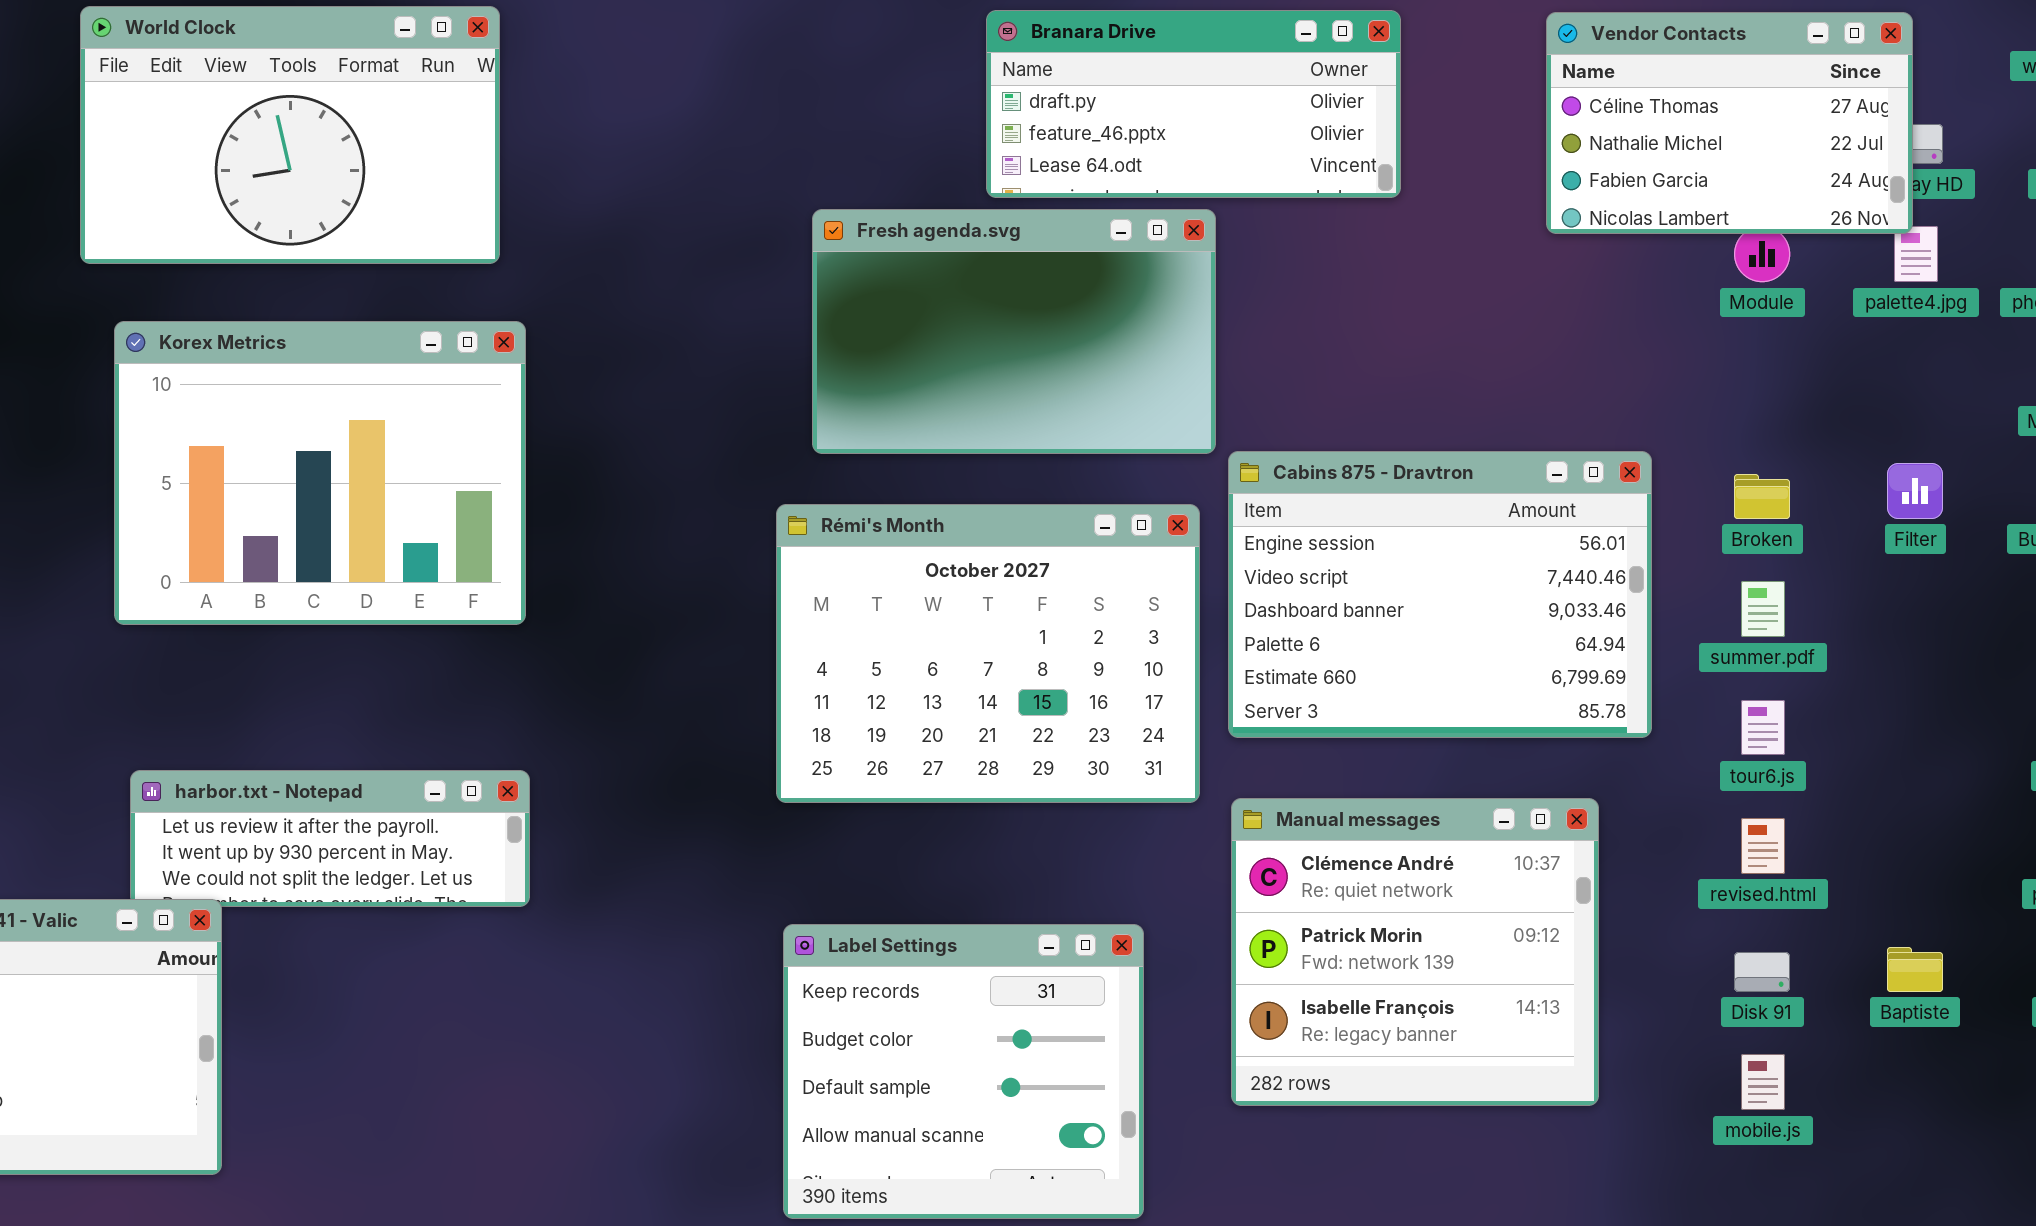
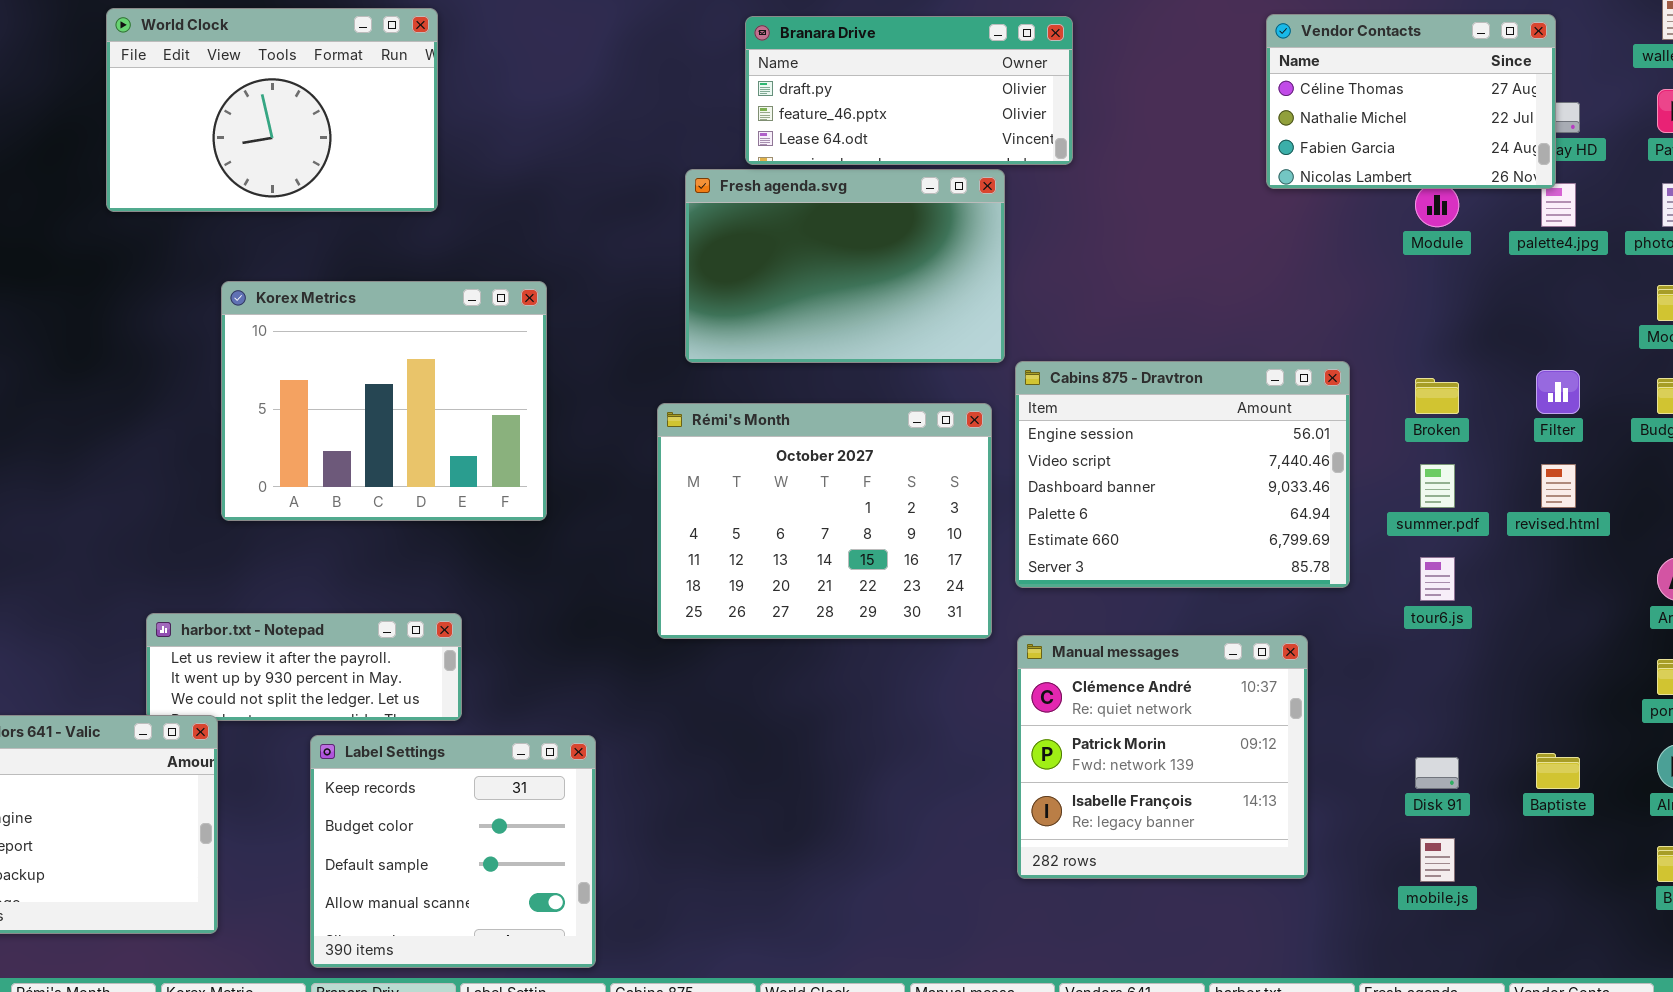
Branara Drive: [986,10,1401,198] -> [745,16,1073,165], moved
Korex Metrics: [114,321,526,625] -> [221,281,547,521], moved
revised.html: [1741,818,1785,874] -> [1541,464,1576,508], moved
Label Settings: [783,924,1144,1219] -> [310,735,596,968], moved

